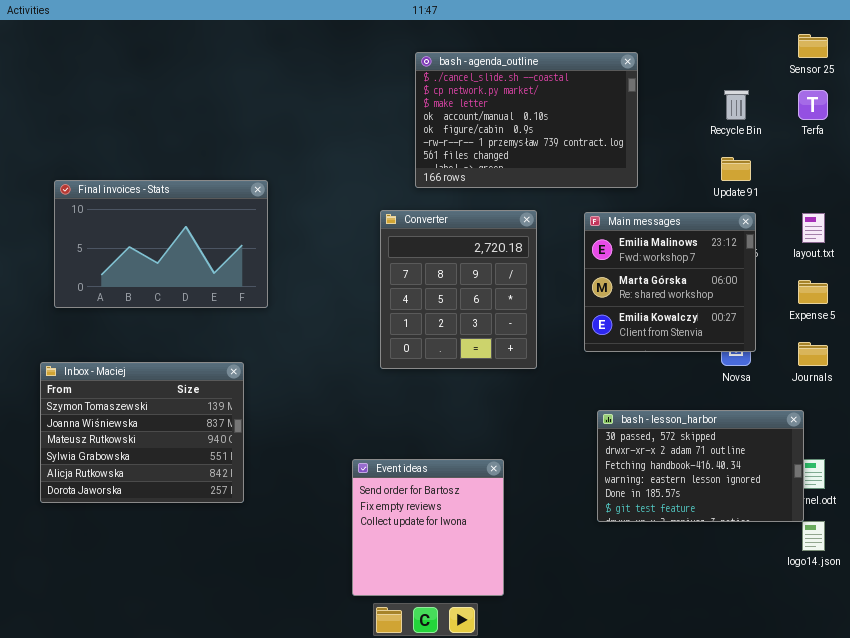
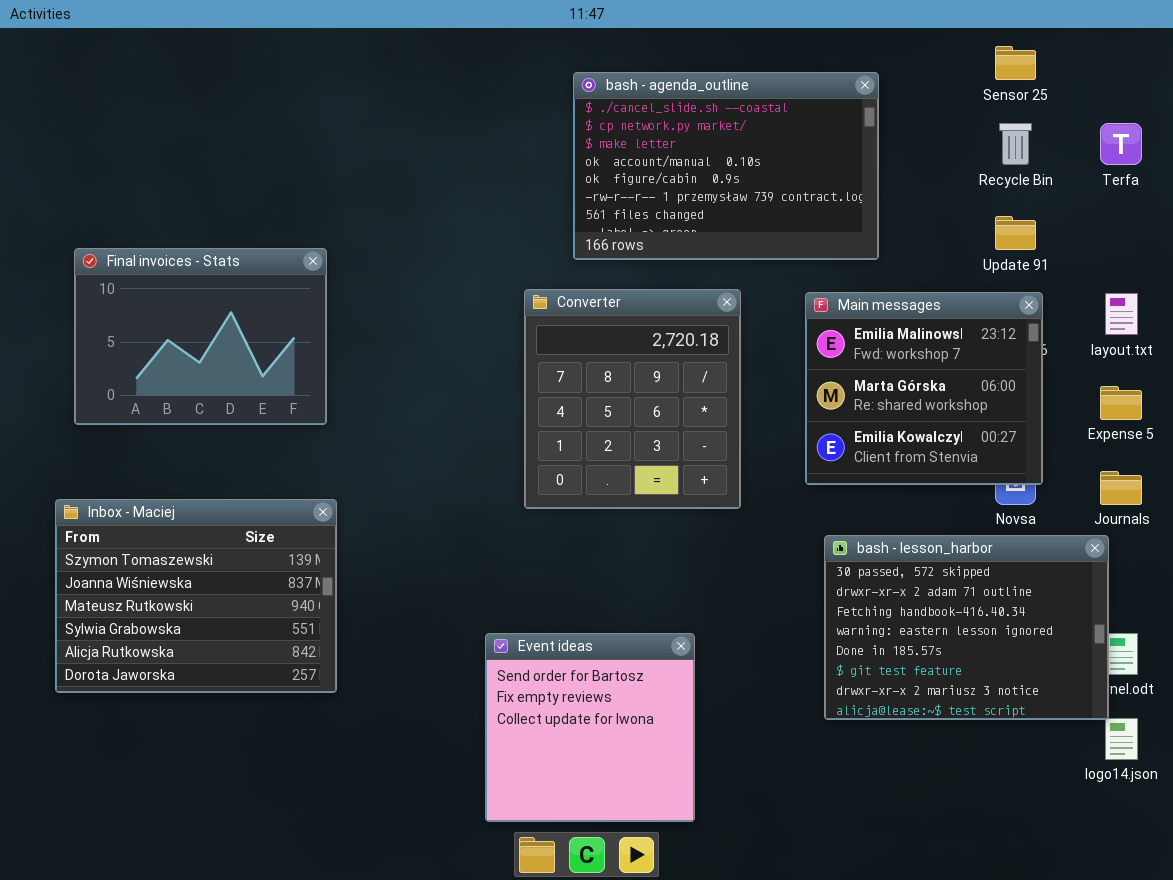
Sensor 25: [798,34,828,58] -> [995,46,1036,80], moved
Final invoices - Stats: [54,180,268,308] -> [74,248,327,425], resized
bash - lesson_harbor: [597,410,804,522] -> [824,535,1109,720], resized

